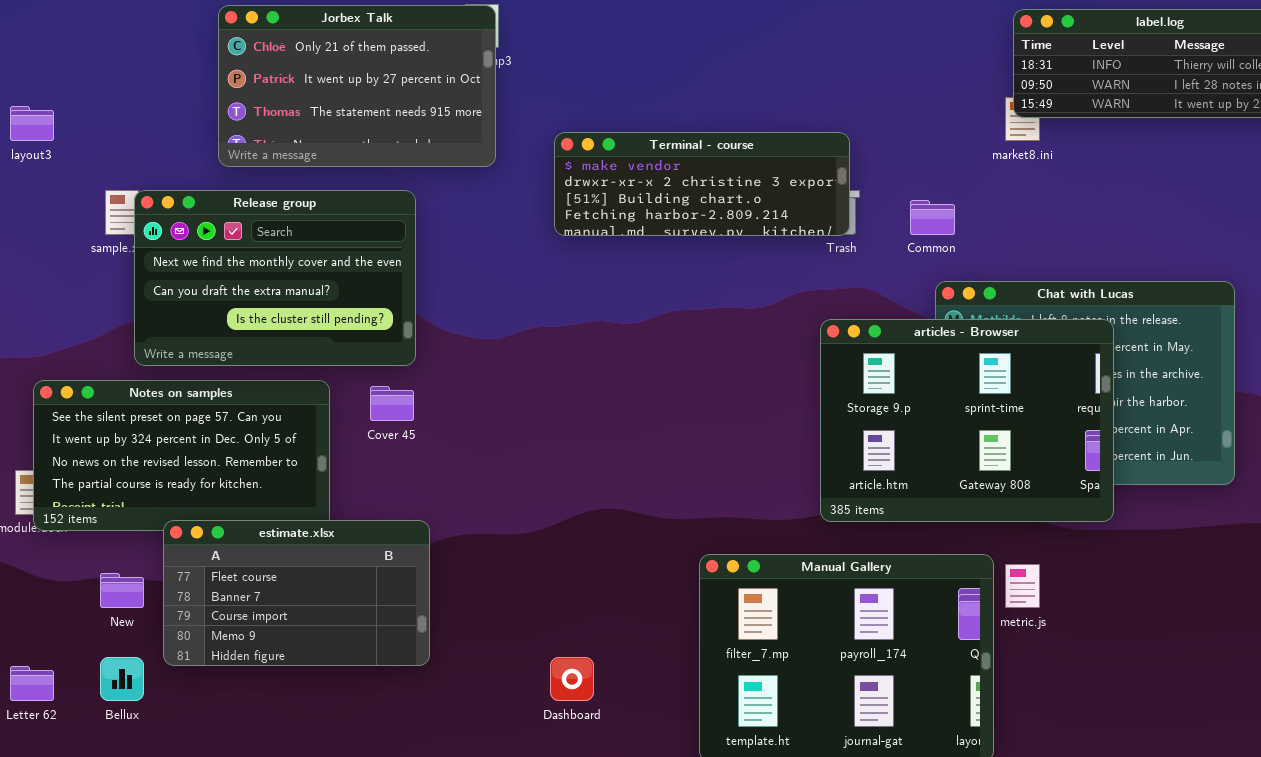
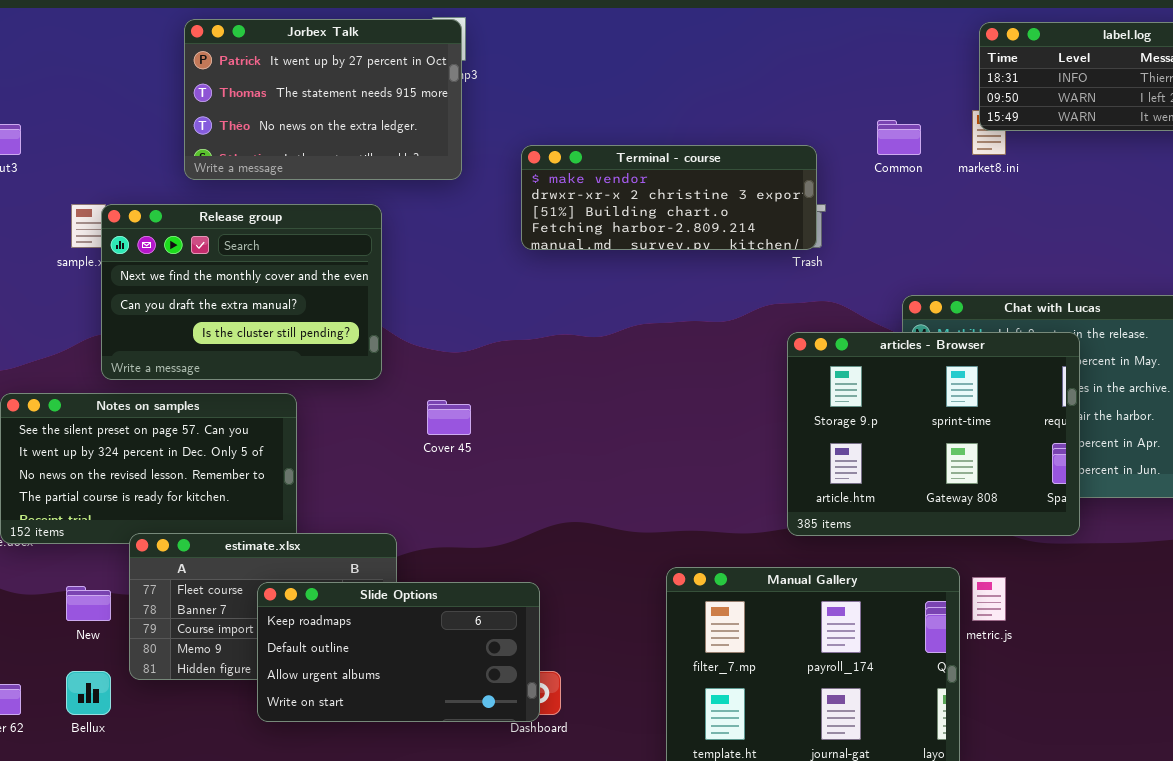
Jorbex Talk: [218,5,496,167] -> [184,19,462,180], scrolled down 1 row
Common: [910,200,955,235] -> [877,120,921,155], moved
Cover 45: [370,386,414,421] -> [427,400,471,435], moved
Slide Options: none -> [257,582,540,722], opened

